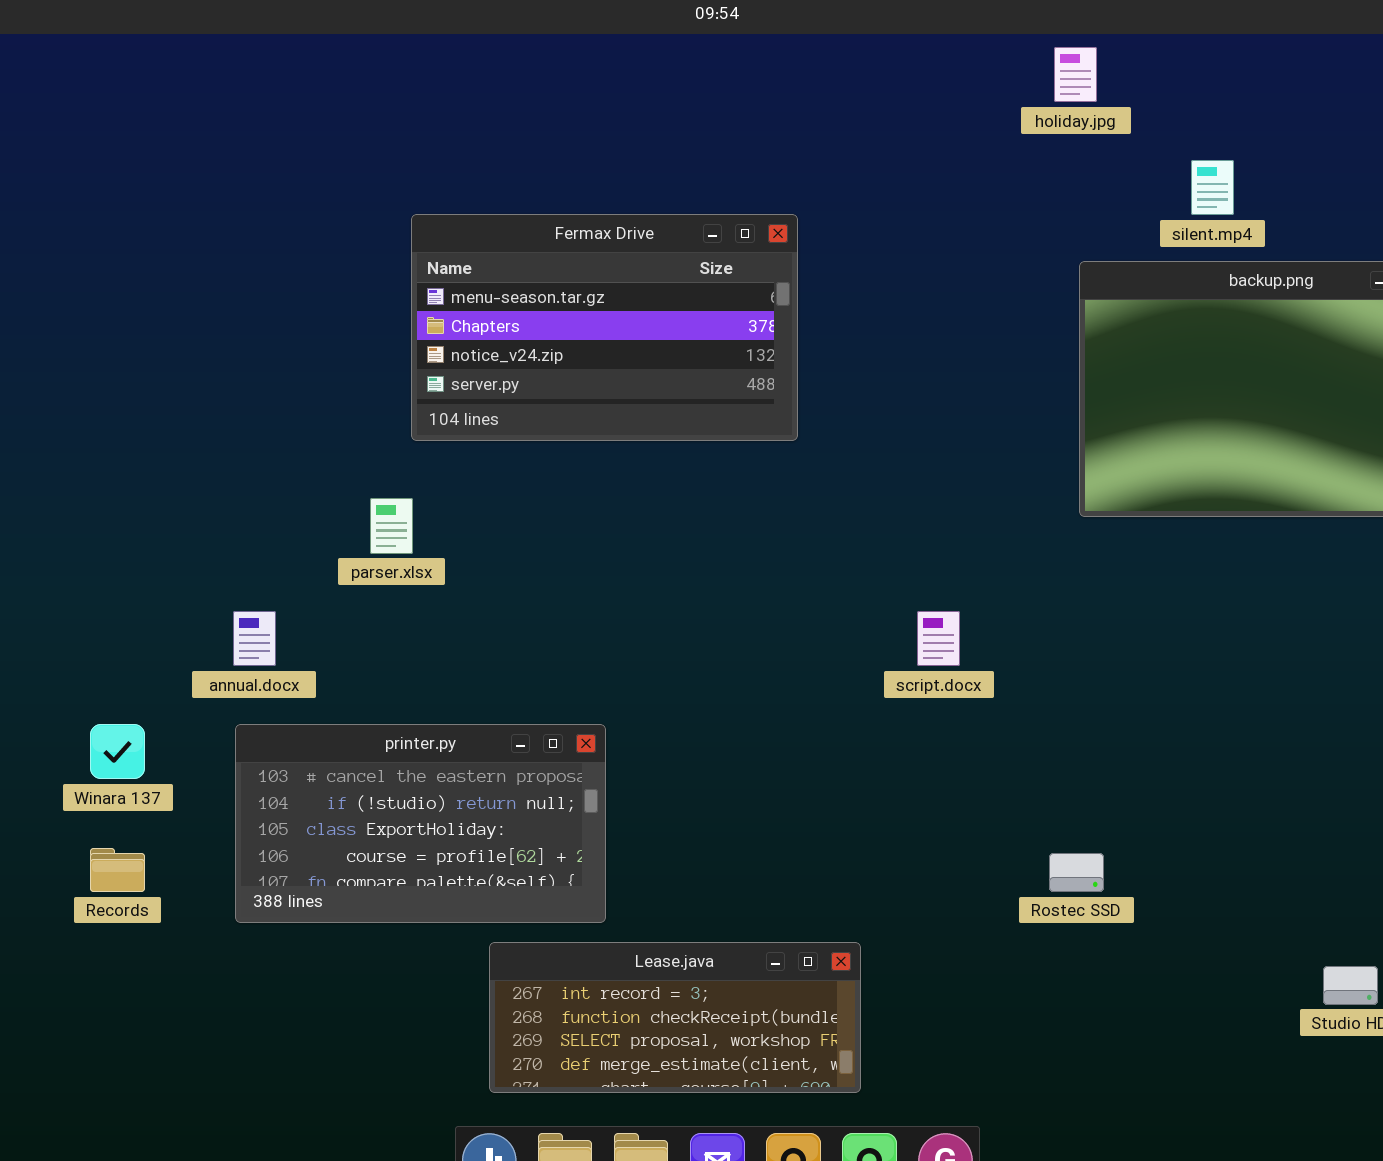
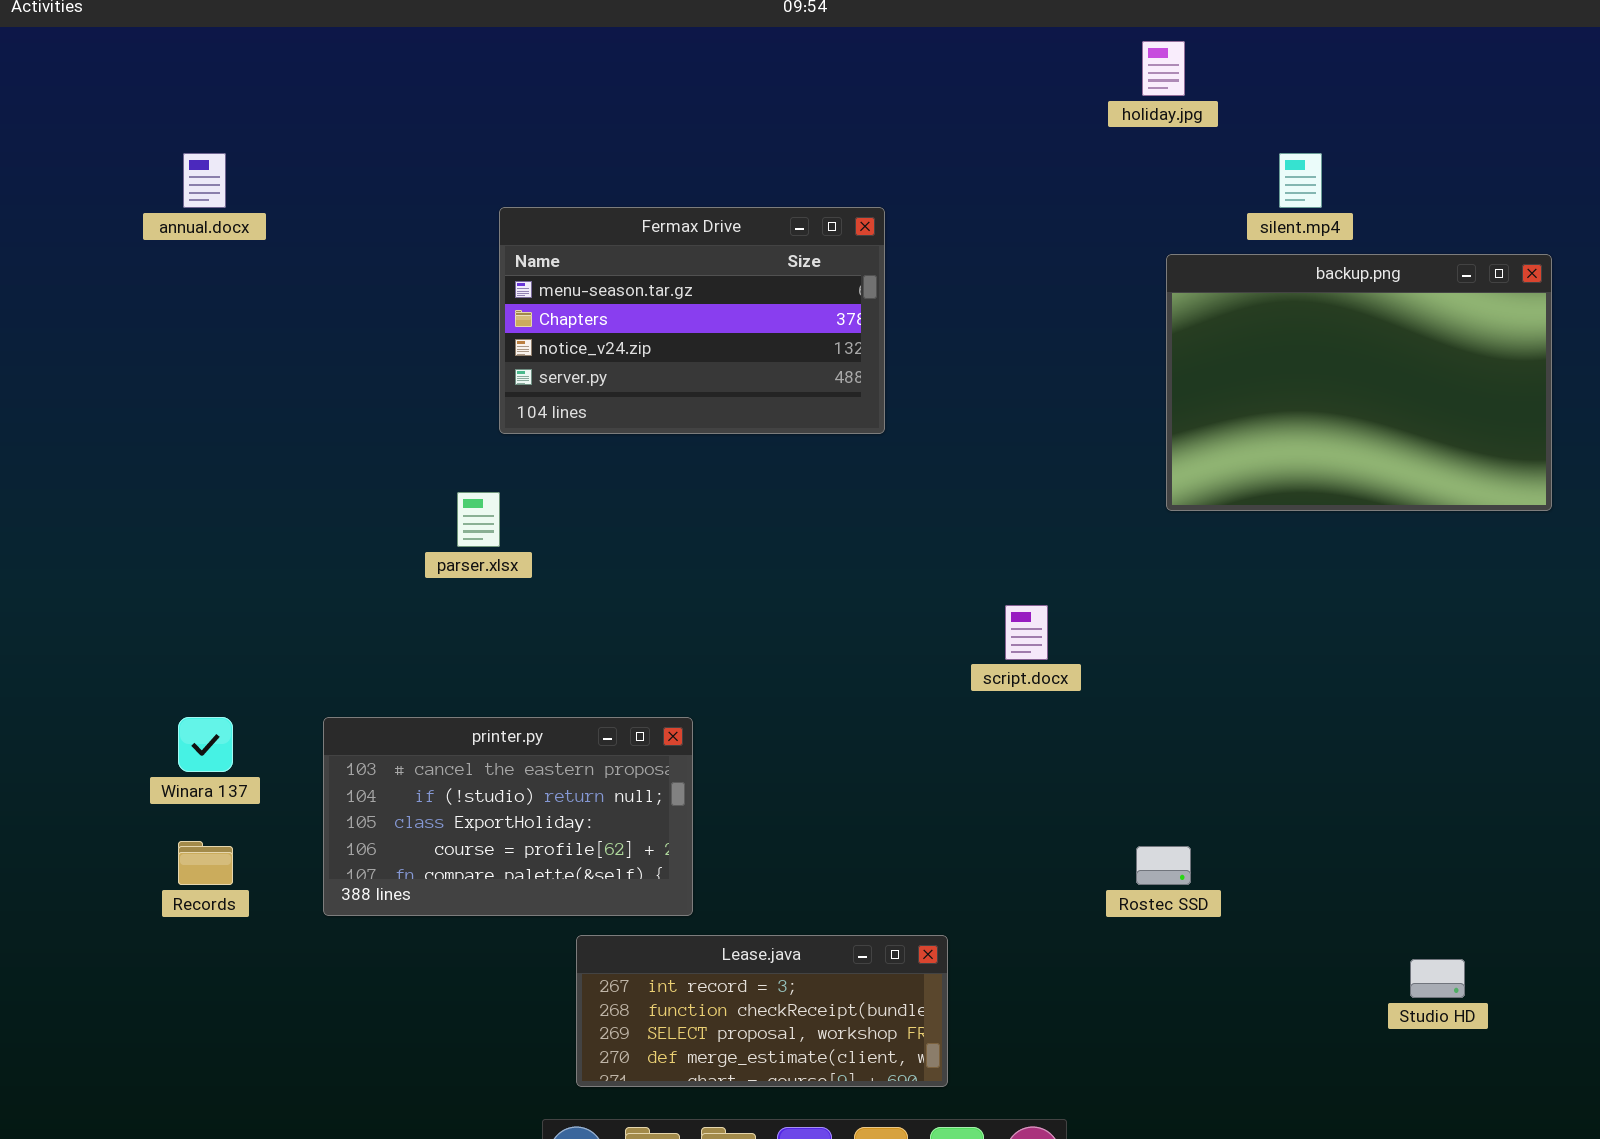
annual.docx: [233,611,276,666] -> [183,153,226,208], moved

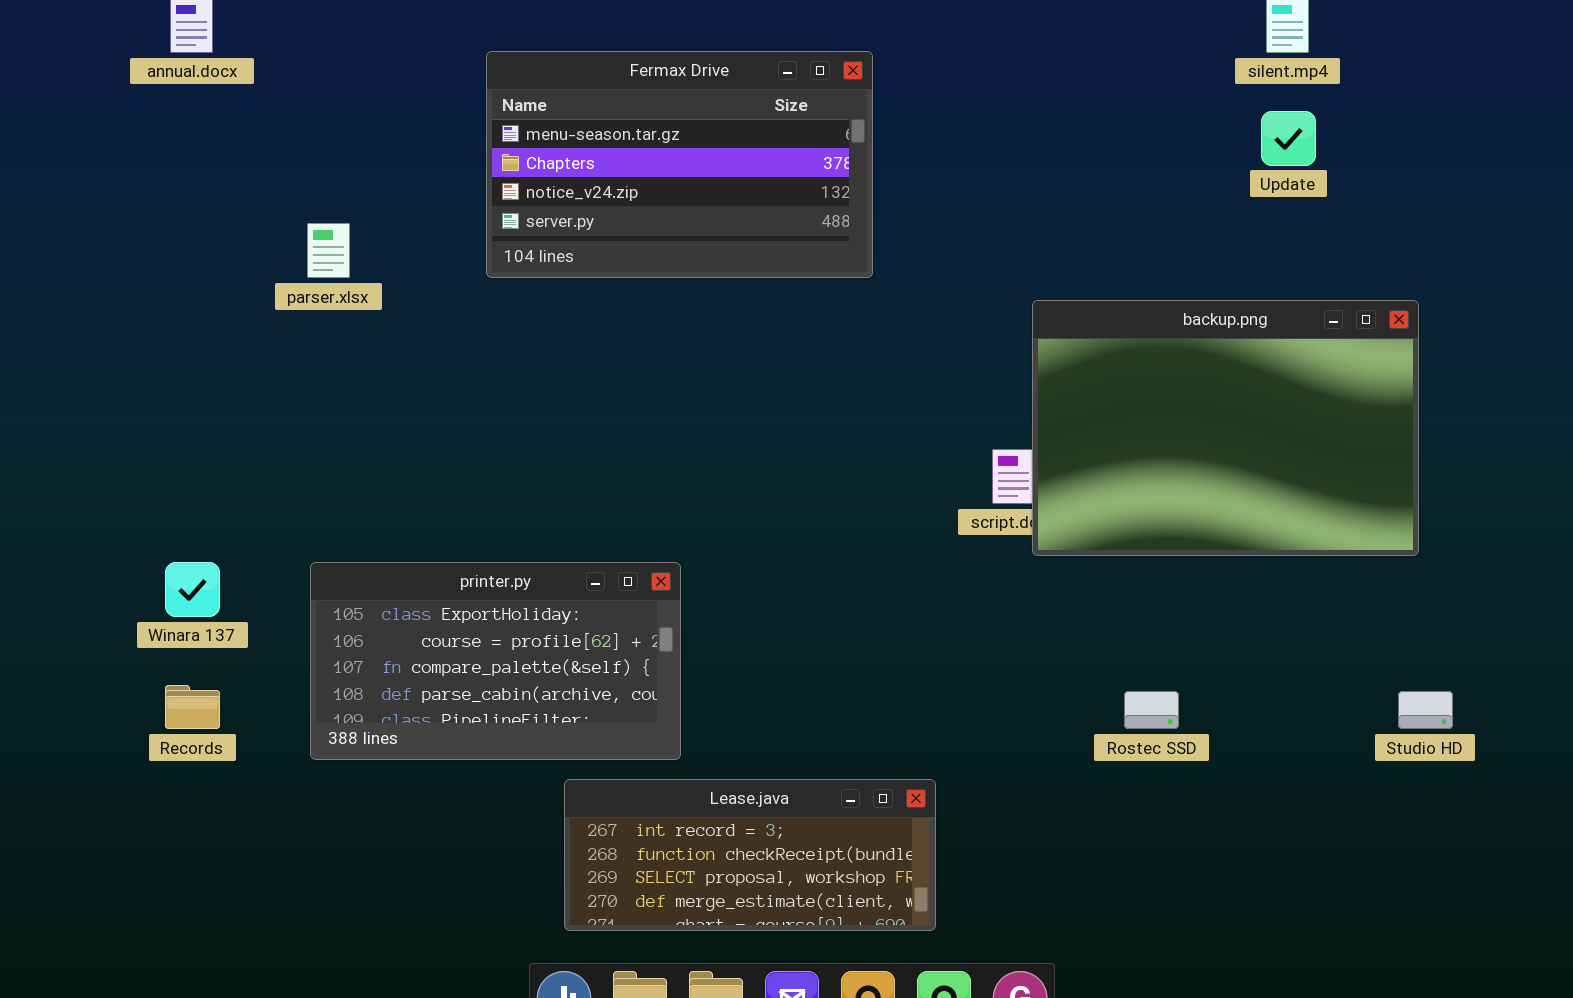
backup.png: [1166,254,1552,511] -> [1032,300,1419,556], moved
parser.xlsx: [457,492,500,547] -> [307,223,350,278], moved
printer.py: [323,717,693,916] -> [310,562,681,760], scrolled down 2 rows
Studio HD: [1410,959,1465,998] -> [1398,691,1453,729], moved

